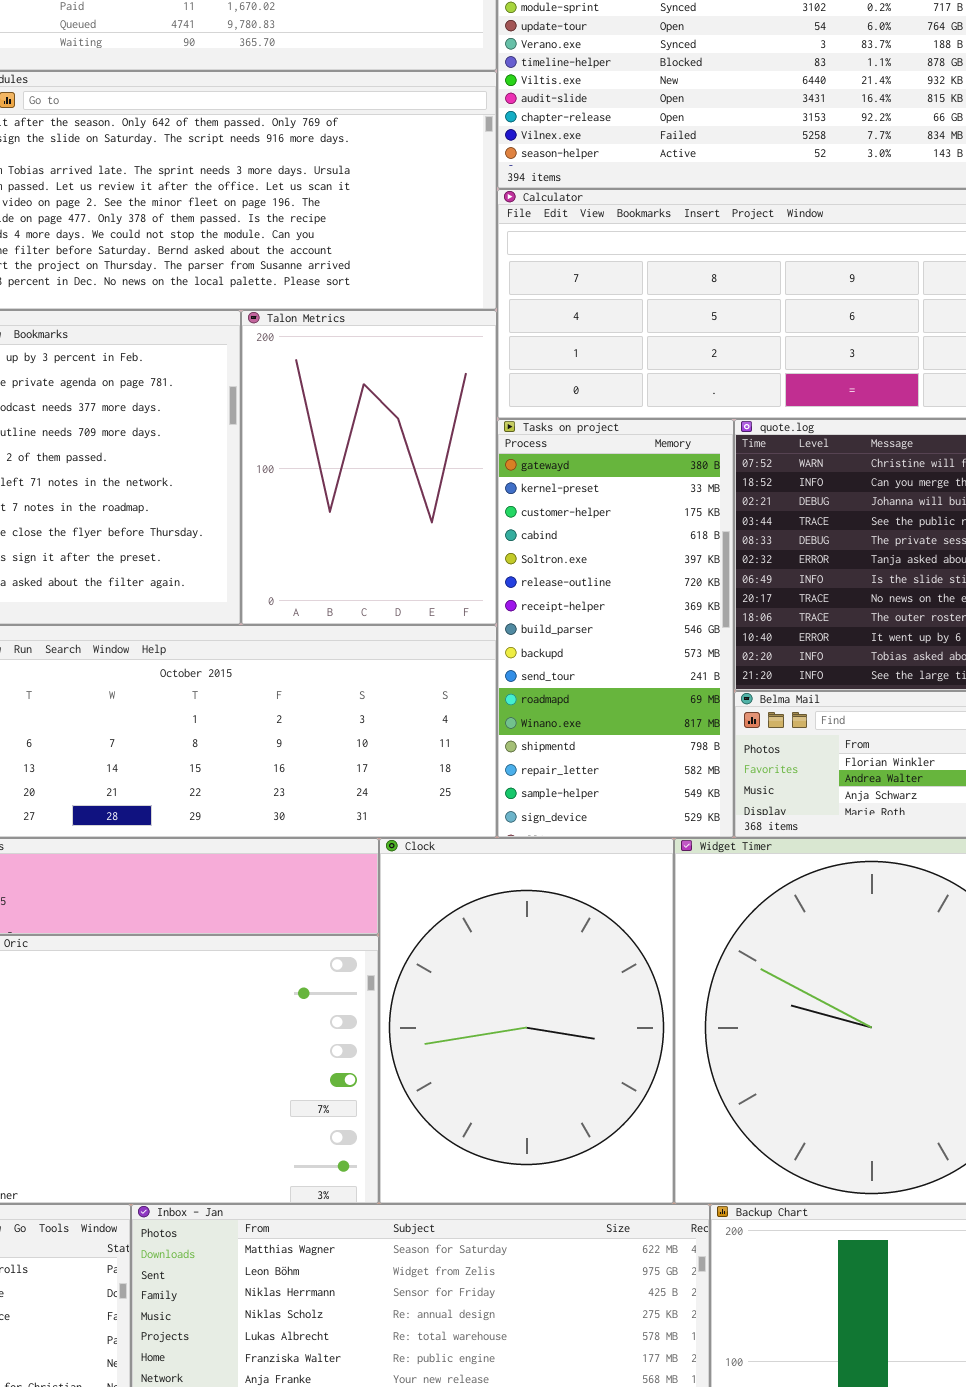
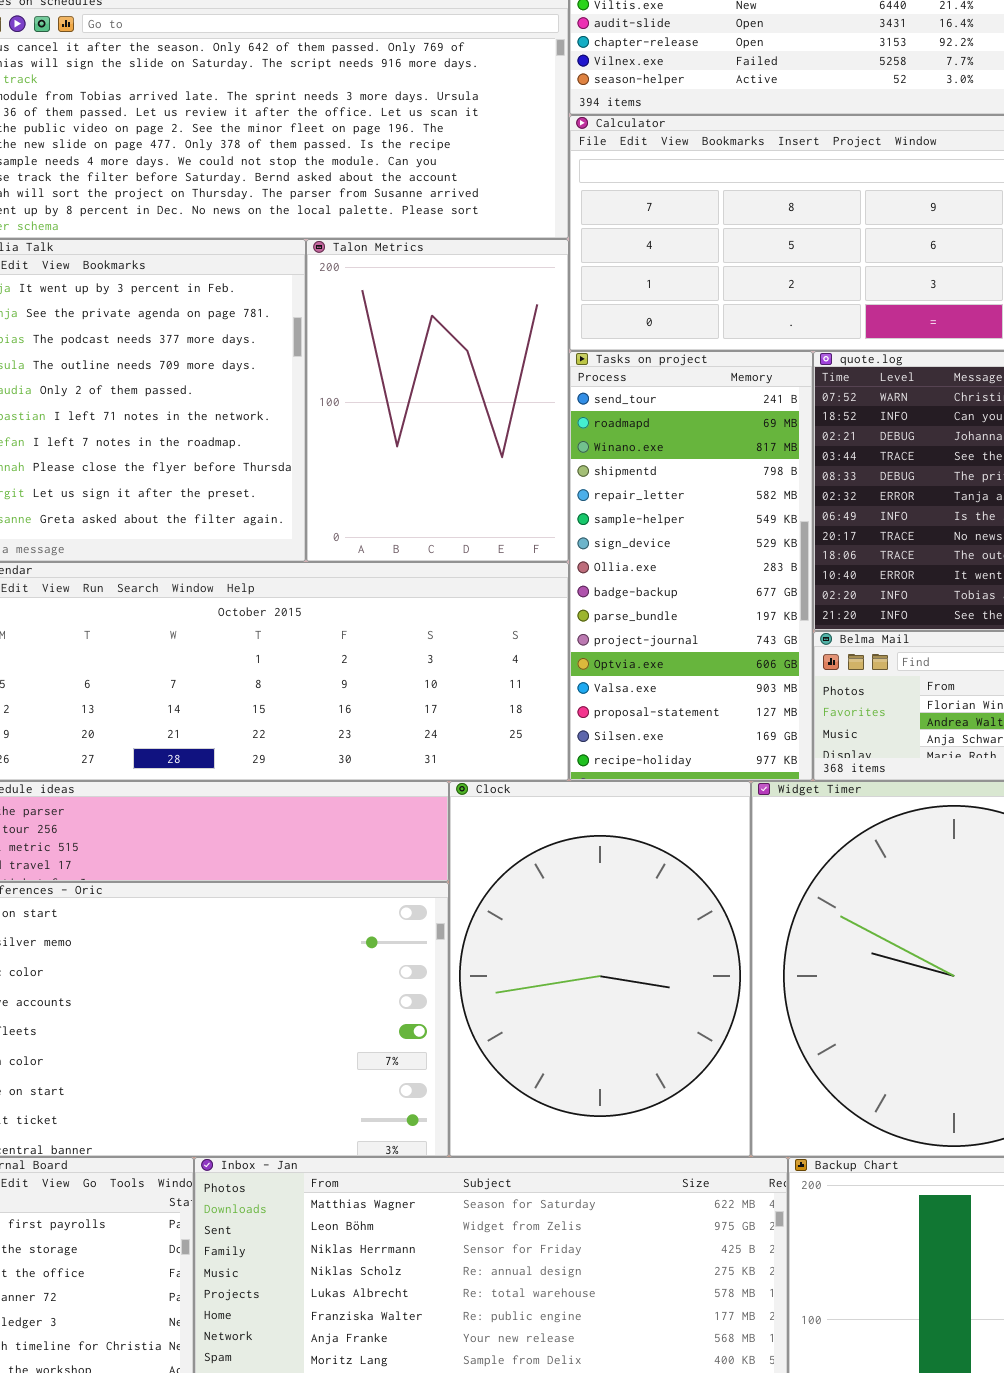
Tasks on project: [497,419,734,838] -> [569,351,813,781], scrolled down 9 rows

